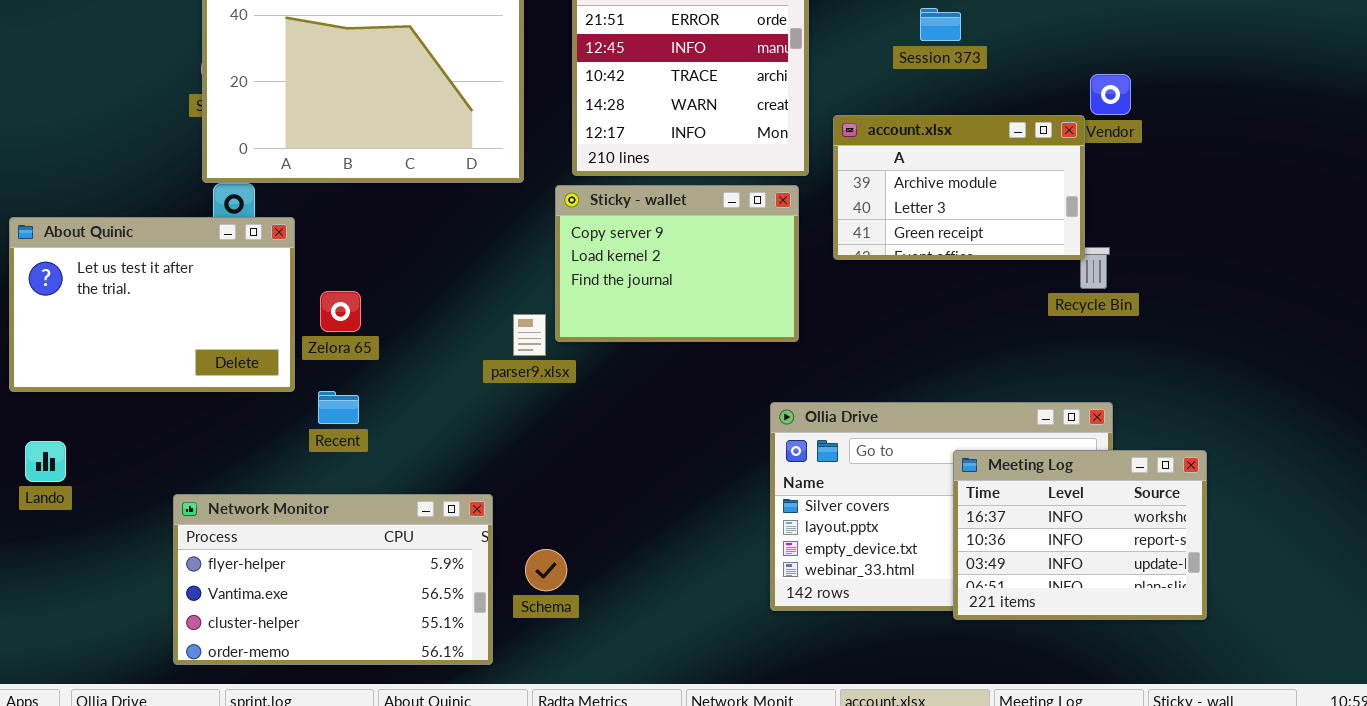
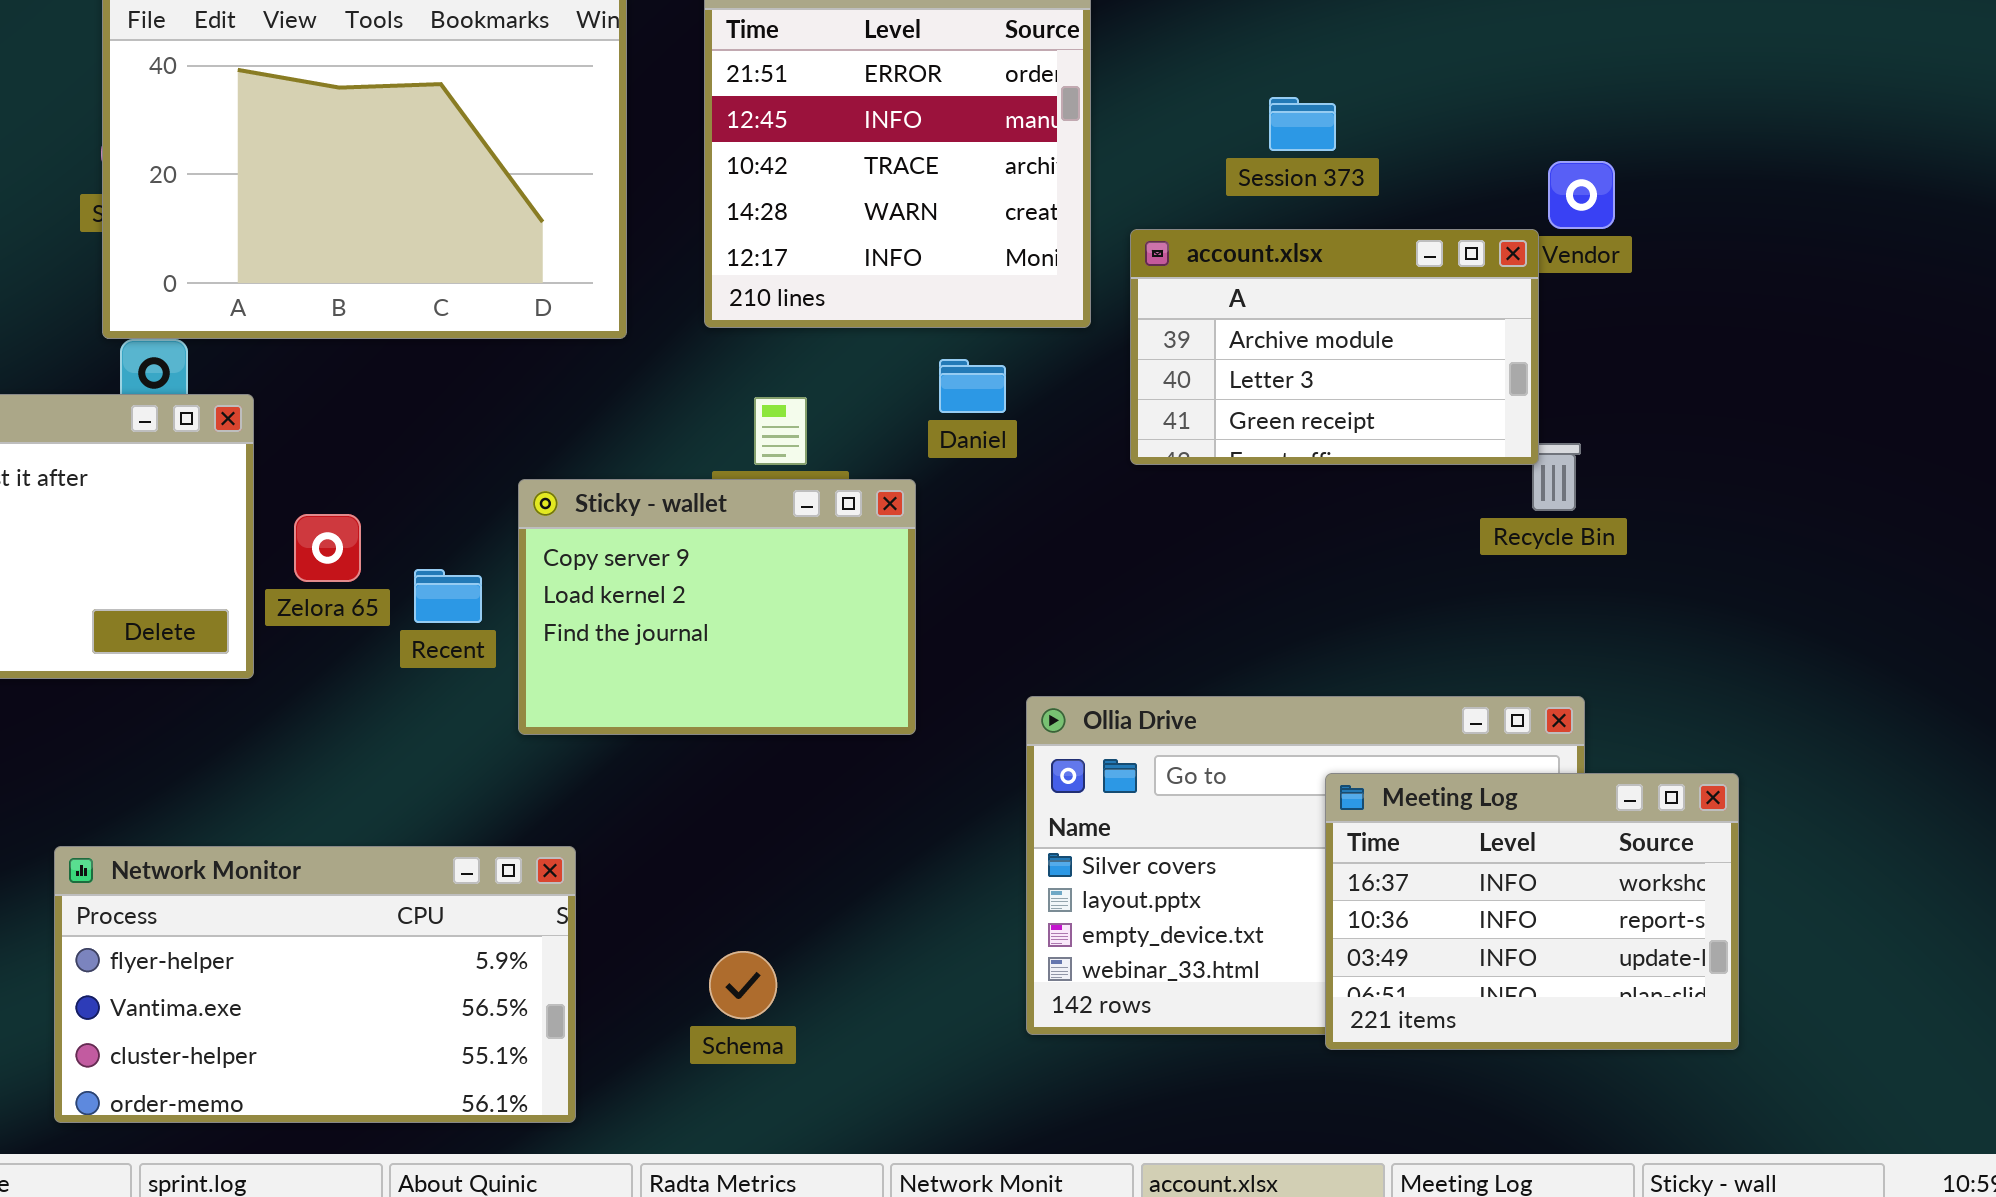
Session 373: [920,8,961,41] -> [1269,97,1336,151], moved
Sticky - wallet: [555,185,799,342] -> [518,479,916,735], moved
Recent: [318,391,359,424] -> [414,569,482,623], moved
Schema: [525,549,567,591] -> [709,951,777,1019], moved

